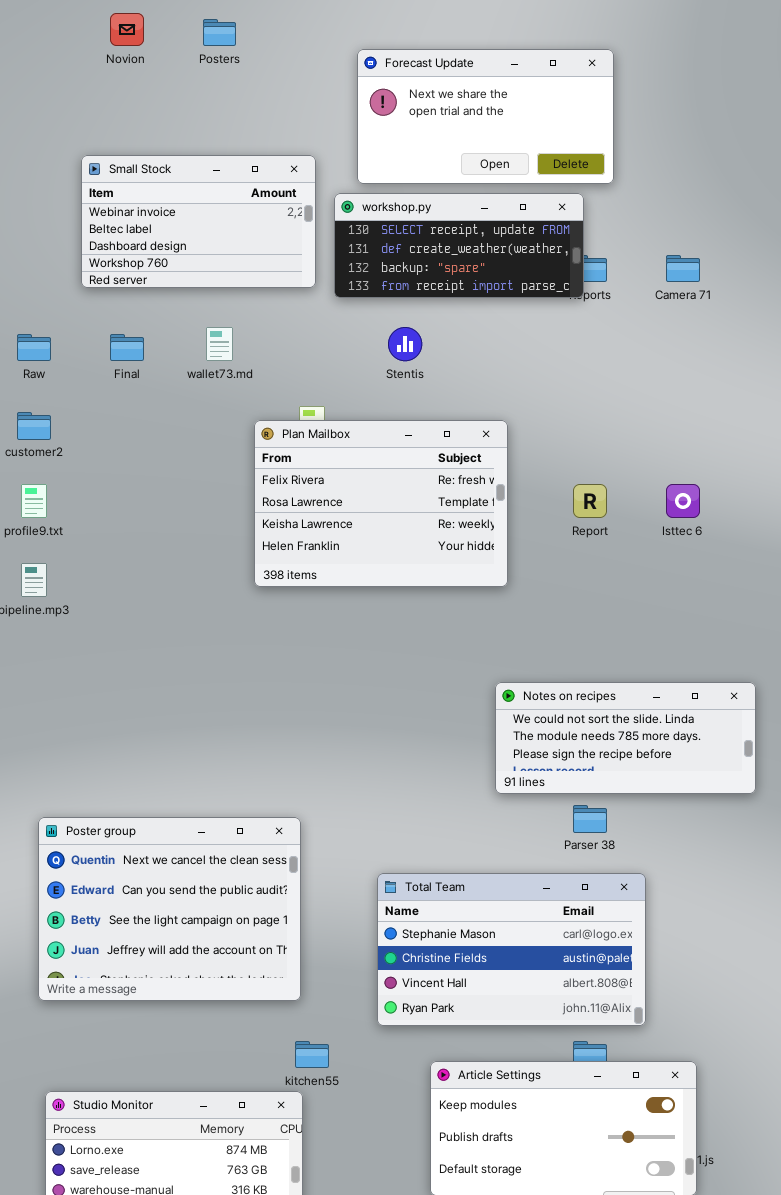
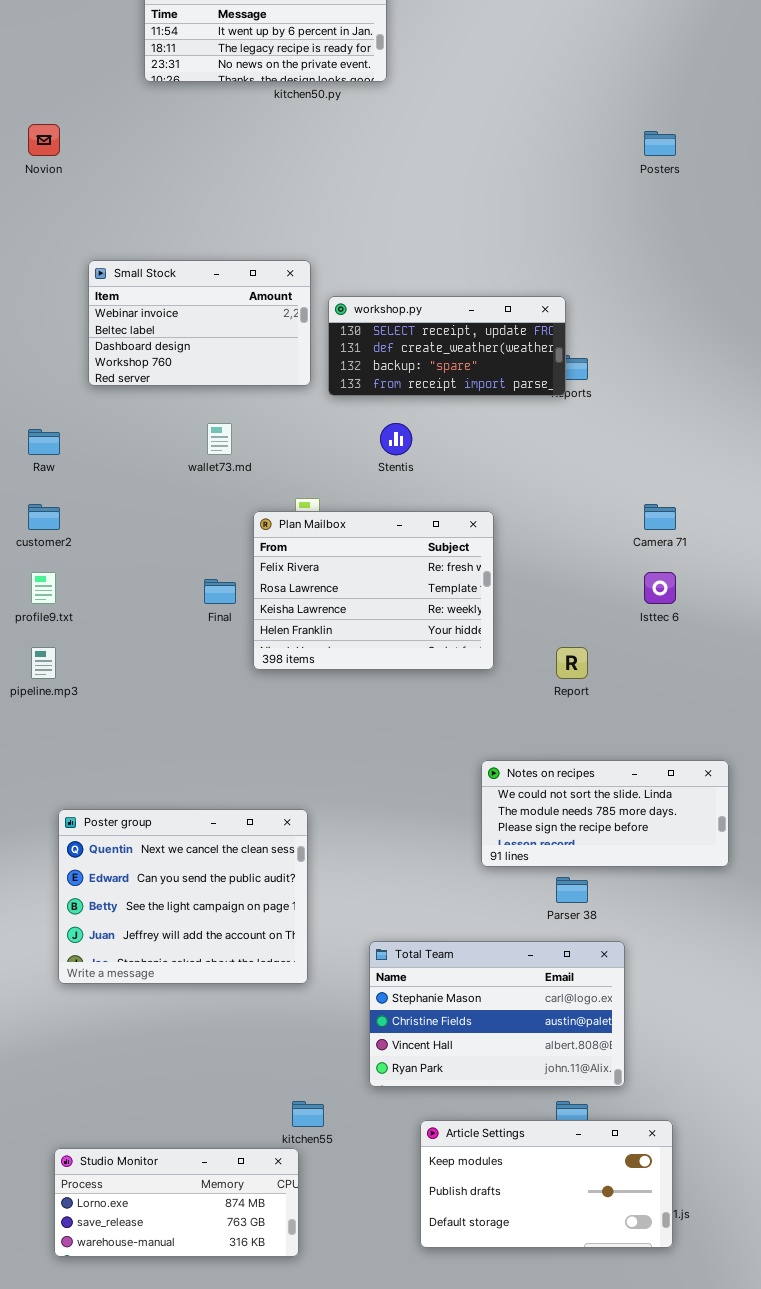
Novion: [110,13,144,46] -> [28,124,60,156], moved
Posters: [203,19,236,46] -> [644,131,676,156], moved
Forecast Update: [357,49,614,184] -> none, closed
Camera 71: [666,255,700,282] -> [644,504,676,530], moved
Final: [110,334,144,361] -> [204,579,236,604], moved
Report: [573,484,607,518] -> [556,647,588,679], moved
Poster group: [38,817,301,1001] -> [58,809,308,984], moved

